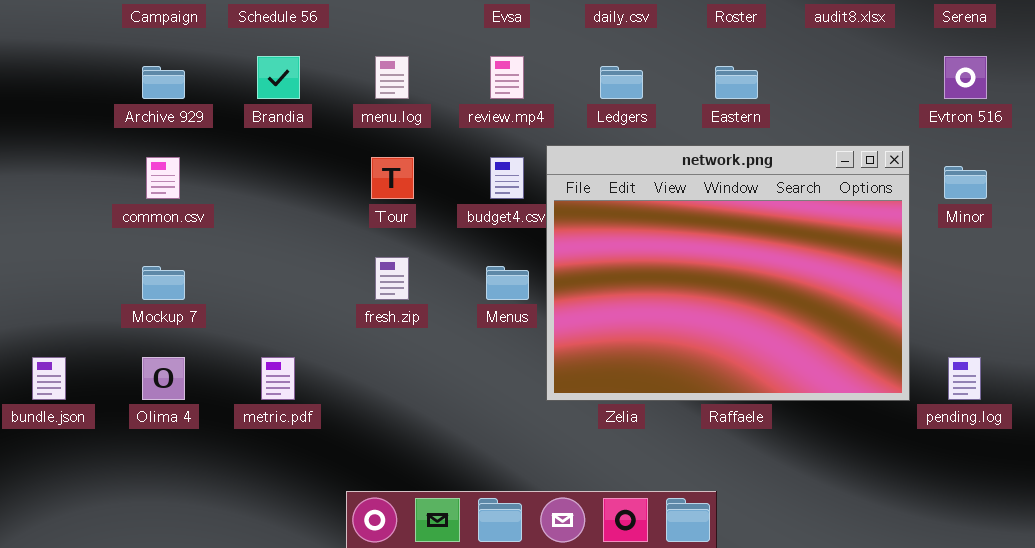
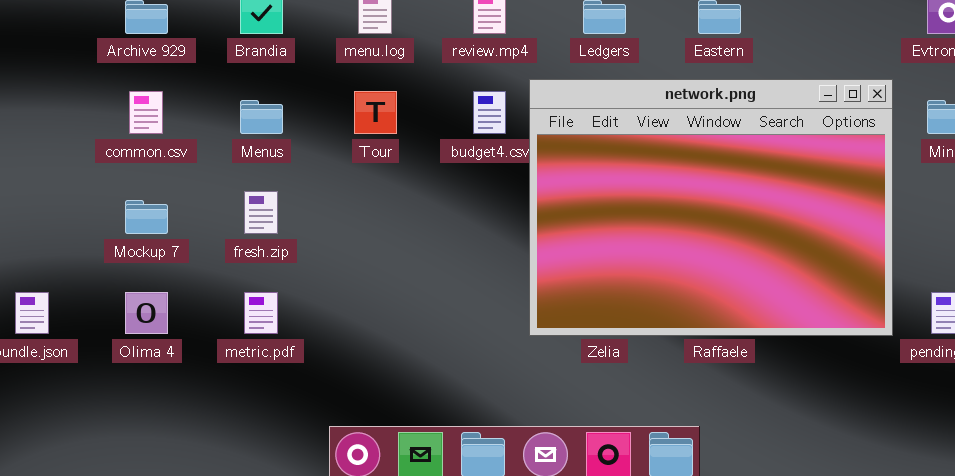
fresh.zip: [375,257,409,300] -> [244,191,278,234], moved
Menus: [486,266,529,300] -> [240,100,283,134], moved

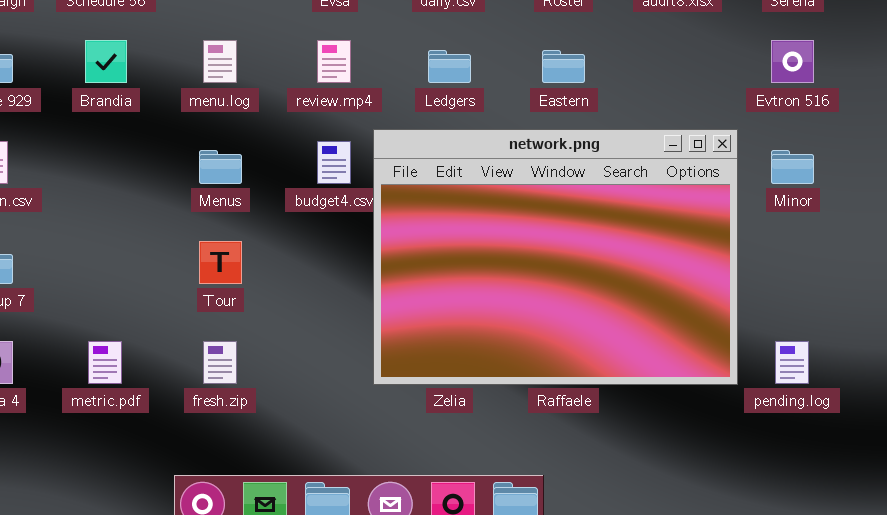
Tour: [354,91,397,134] -> [199,241,242,284], moved
Menus: [240,100,283,134] -> [199,150,242,184], moved
fresh.zip: [244,191,278,234] -> [203,341,237,384], moved

